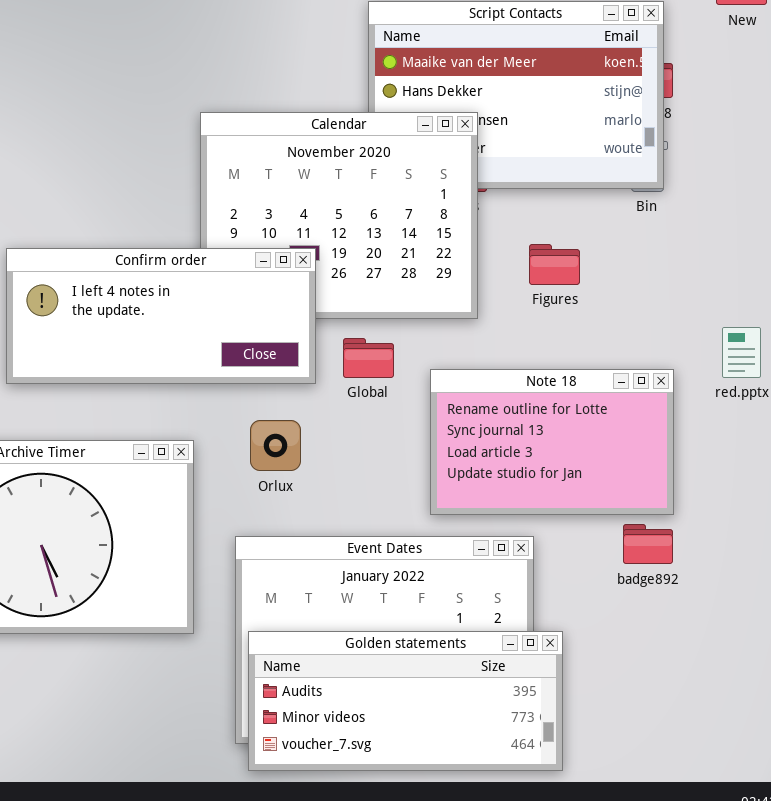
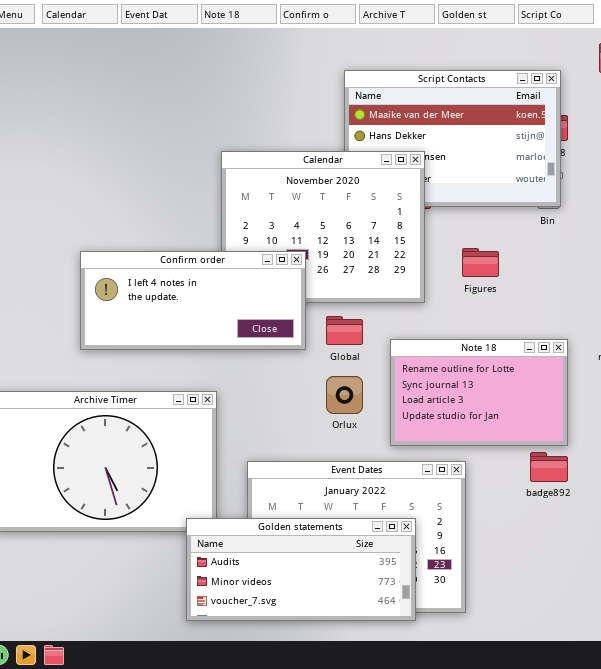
Orlux: [250,420,301,471] -> [326,376,363,414], moved
Golden statements: [248,631,563,771] -> [186,518,416,621], moved

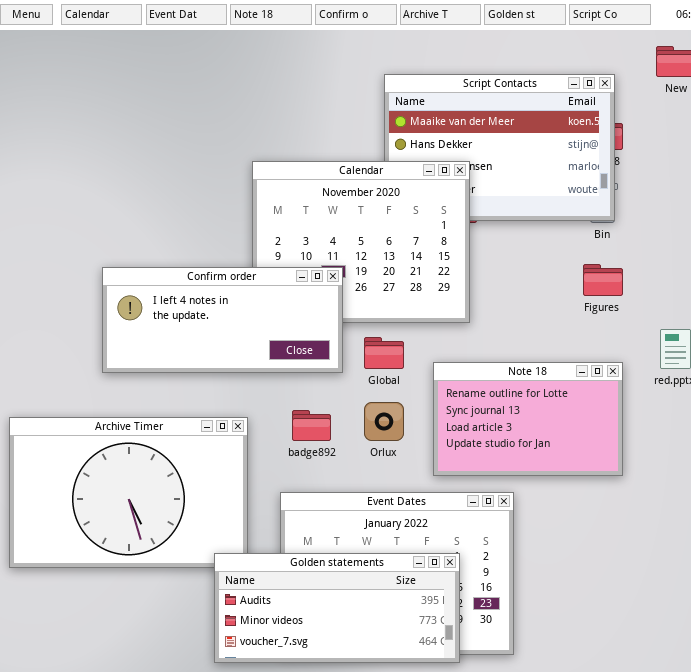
Figures: [462,248,499,277] -> [583,264,623,296], moved
badge892: [530,452,568,482] -> [292,410,331,441], moved

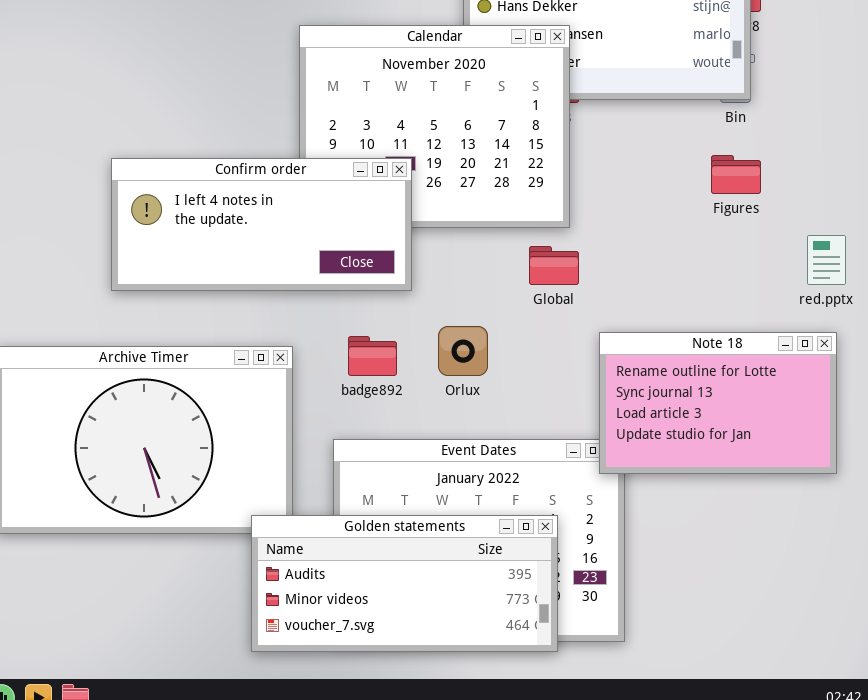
Global: [364,337,404,369] -> [529,246,579,285], moved
Note 18: [433,362,623,476] -> [599,332,837,474], moved

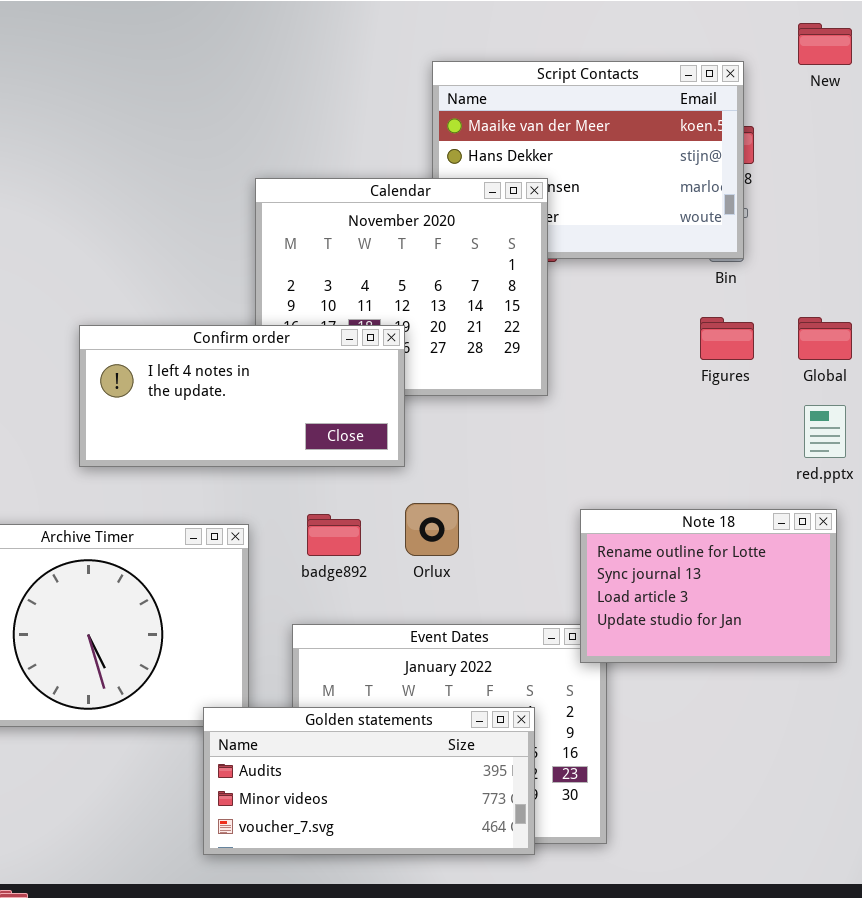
Confirm order: [111,158,412,291] -> [79,325,405,467], moved
Global: [529,246,579,285] -> [798,317,852,360], moved

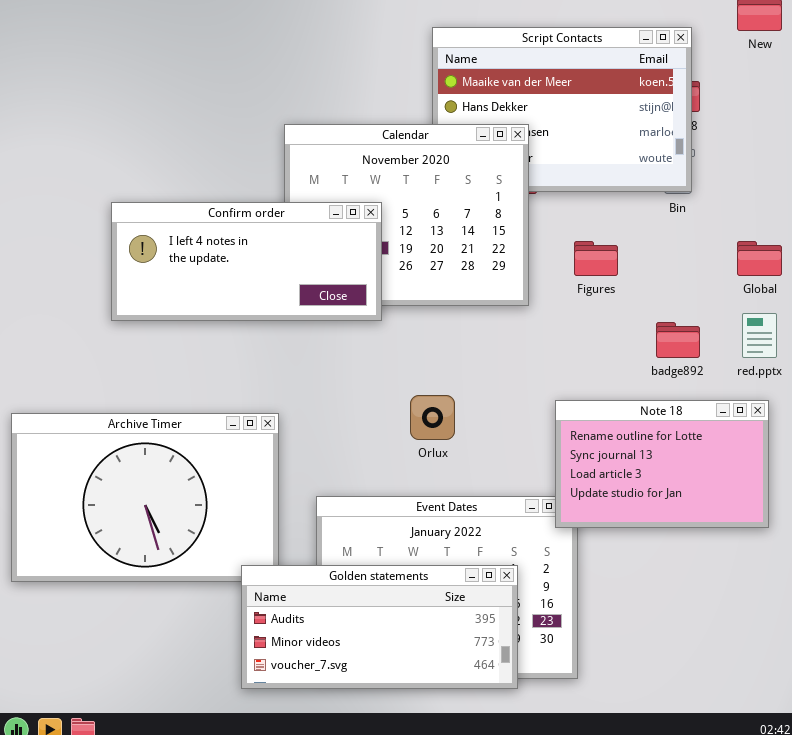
Figures: [700,317,754,360] -> [574,241,618,276], moved
Confirm order: [79,325,405,467] -> [111,202,382,321], moved
badge892: [307,514,361,556] -> [656,322,700,358], moved

